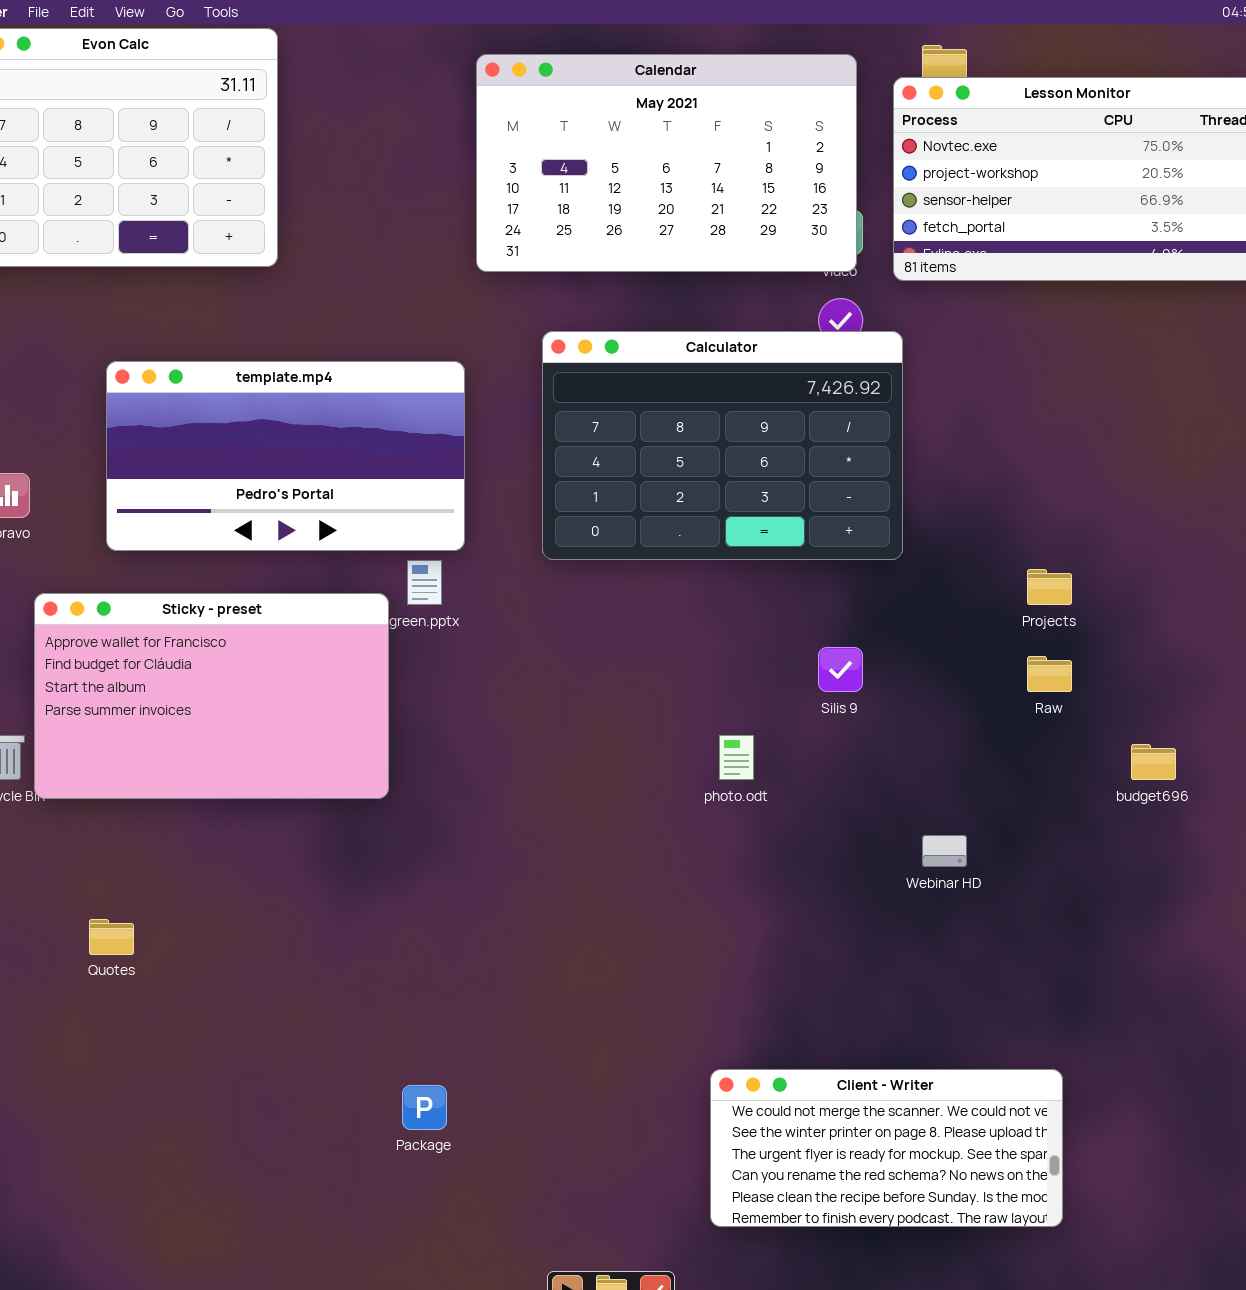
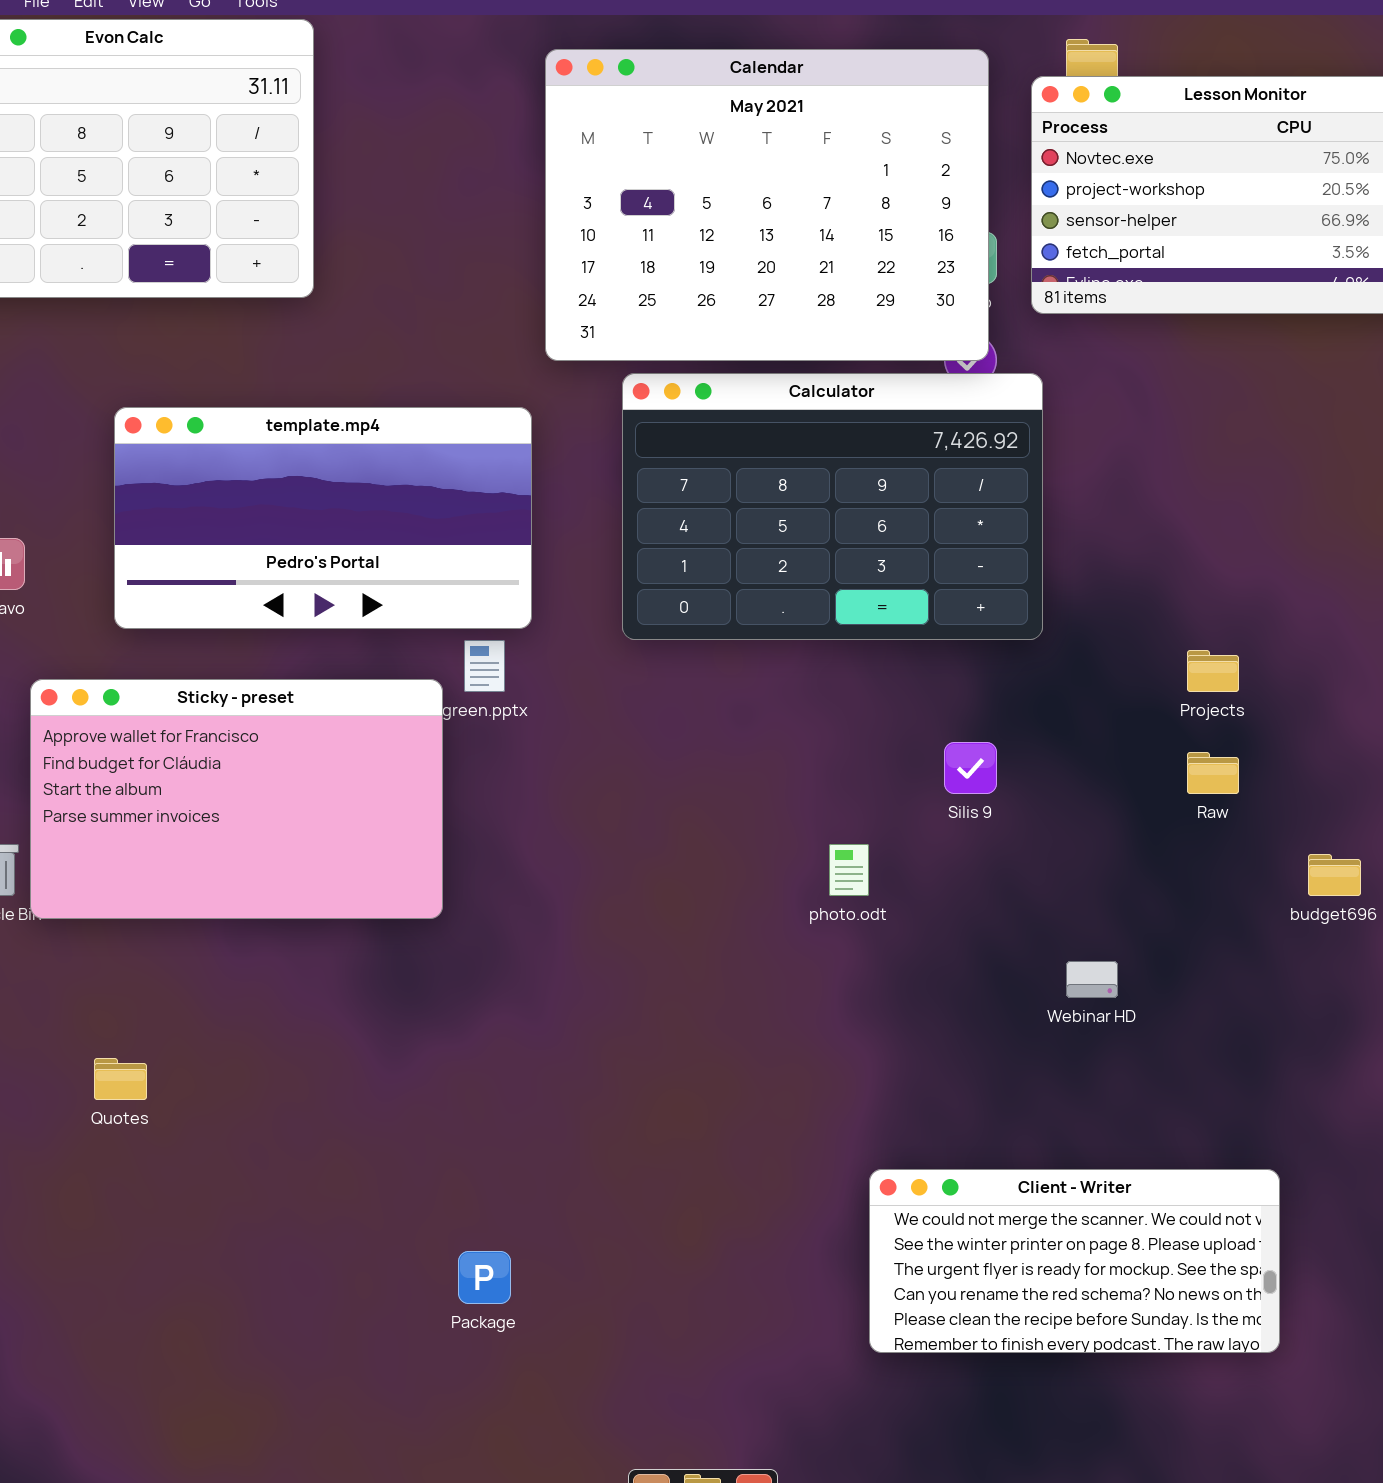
Calendar: [476,54,857,272] -> [545,49,989,361], resized
Client - Writer: [710,1069,1063,1227] -> [869,1169,1280,1353], moved

